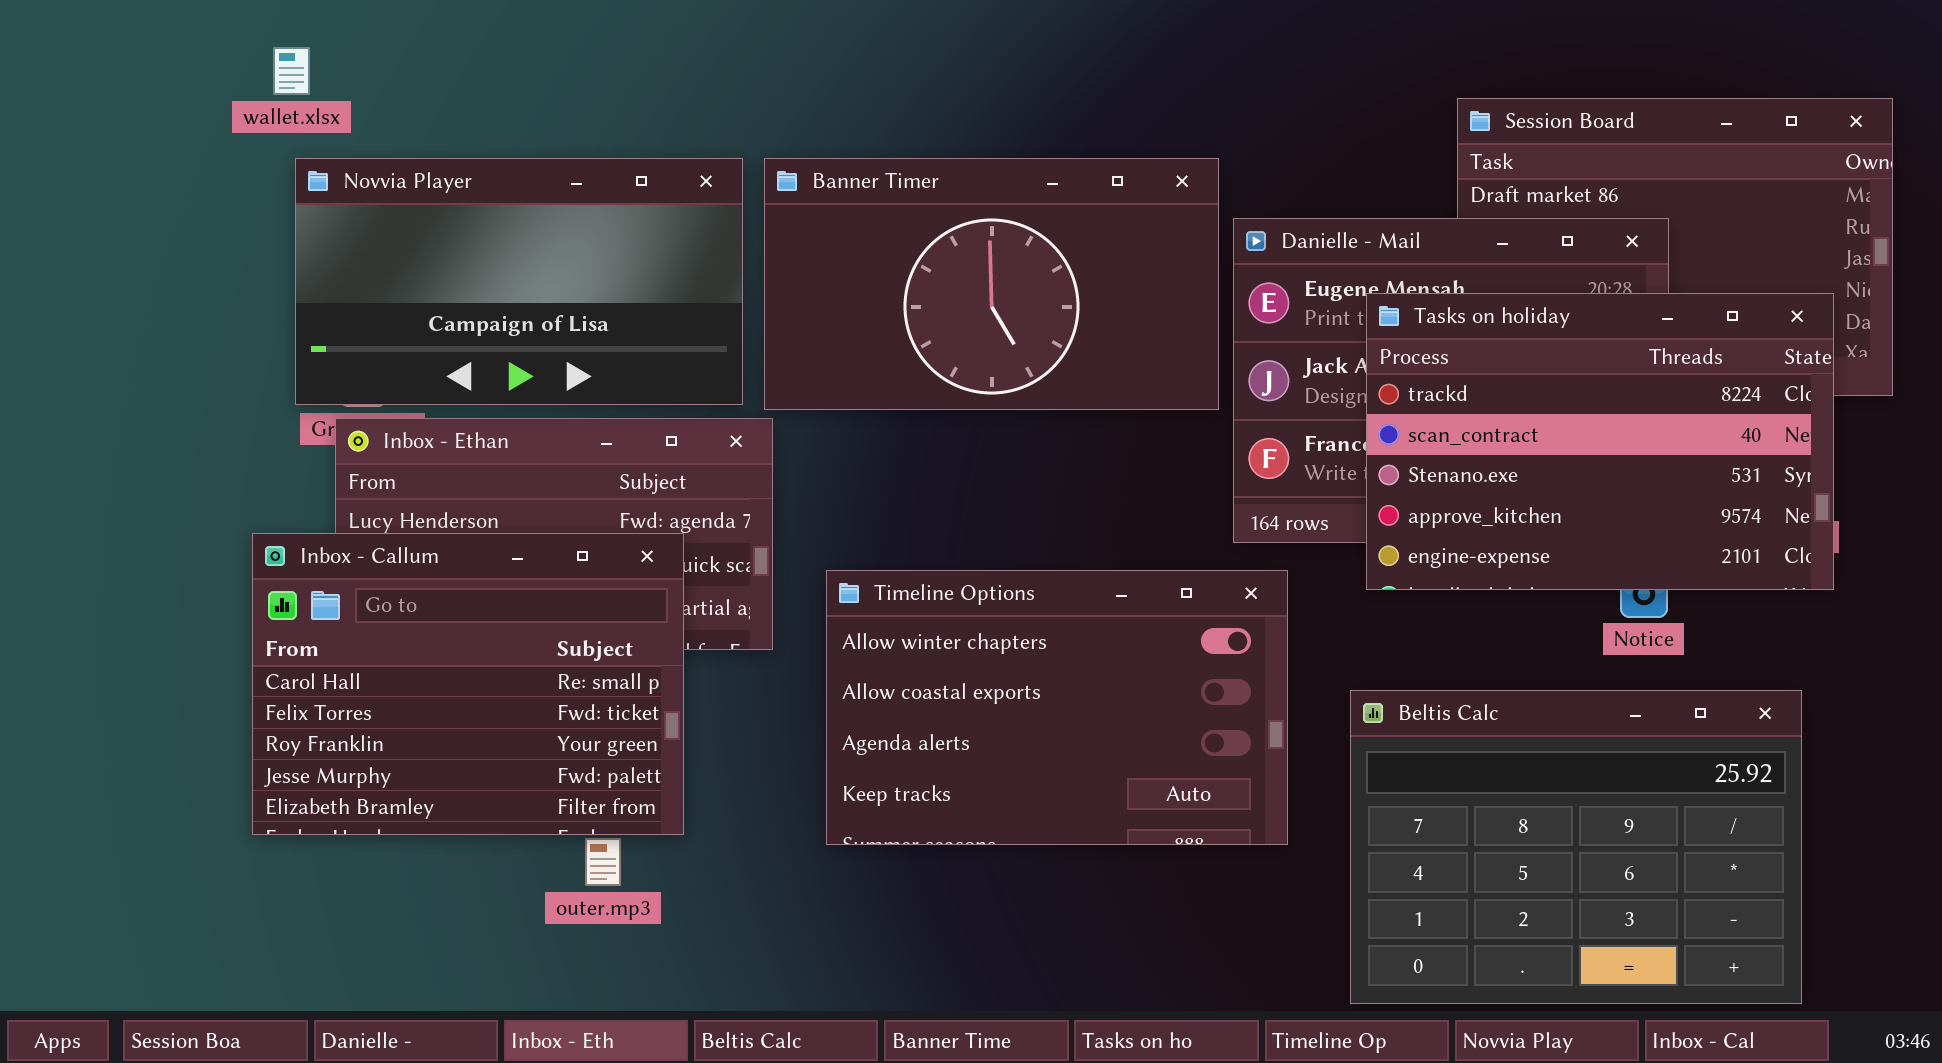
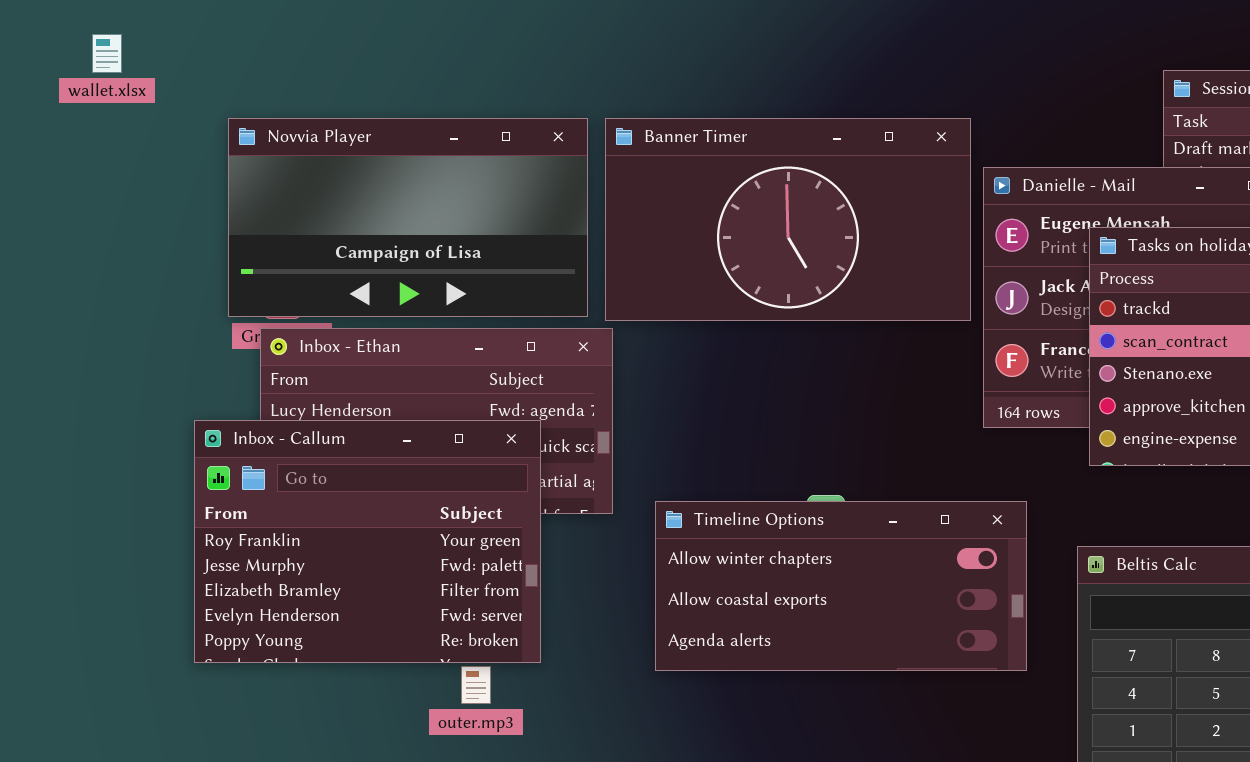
wallet.xlsx: [273,47,310,95] -> [92,34,122,73], moved
Inbox - Callum: [252,533,684,835] -> [194,420,541,663], scrolled down 2 rows
Timeline Options: [826,570,1288,845] -> [655,501,1027,671], resized

